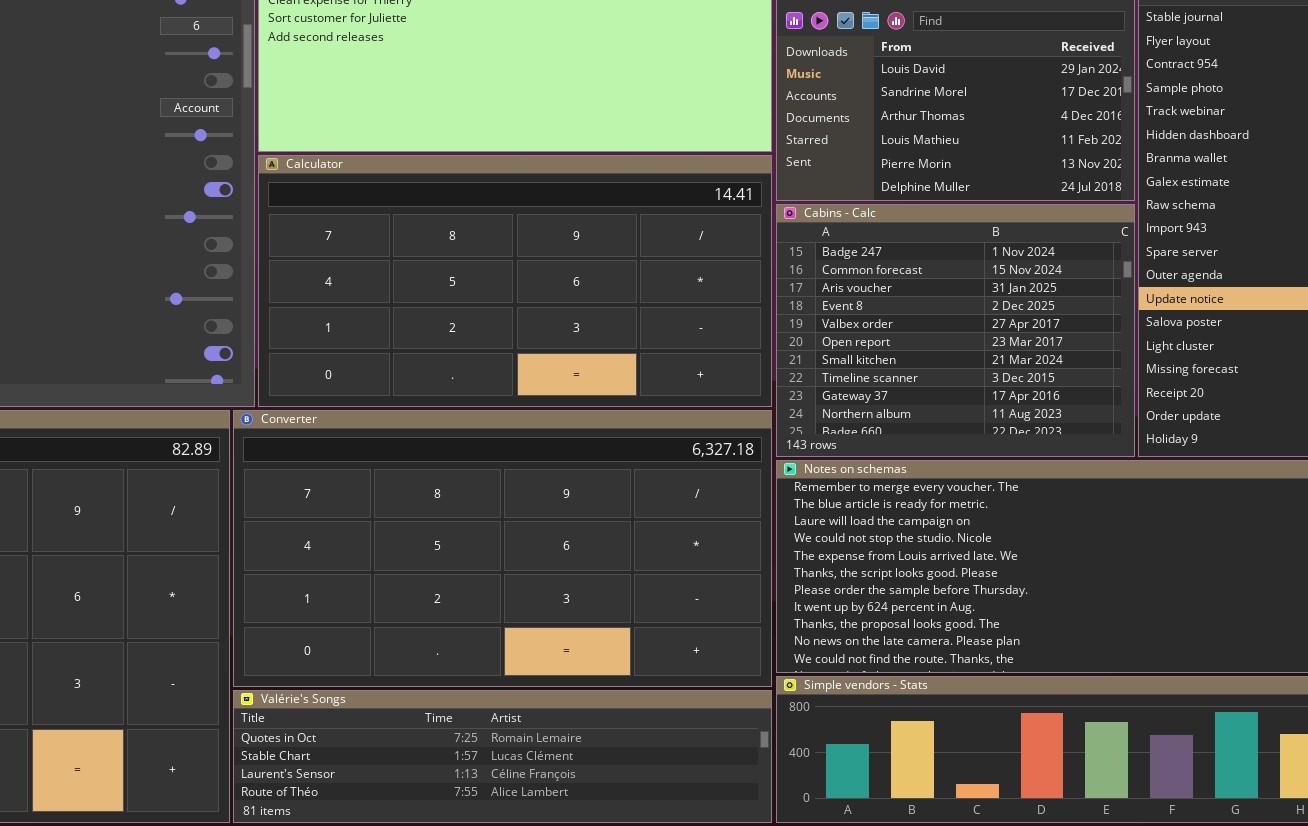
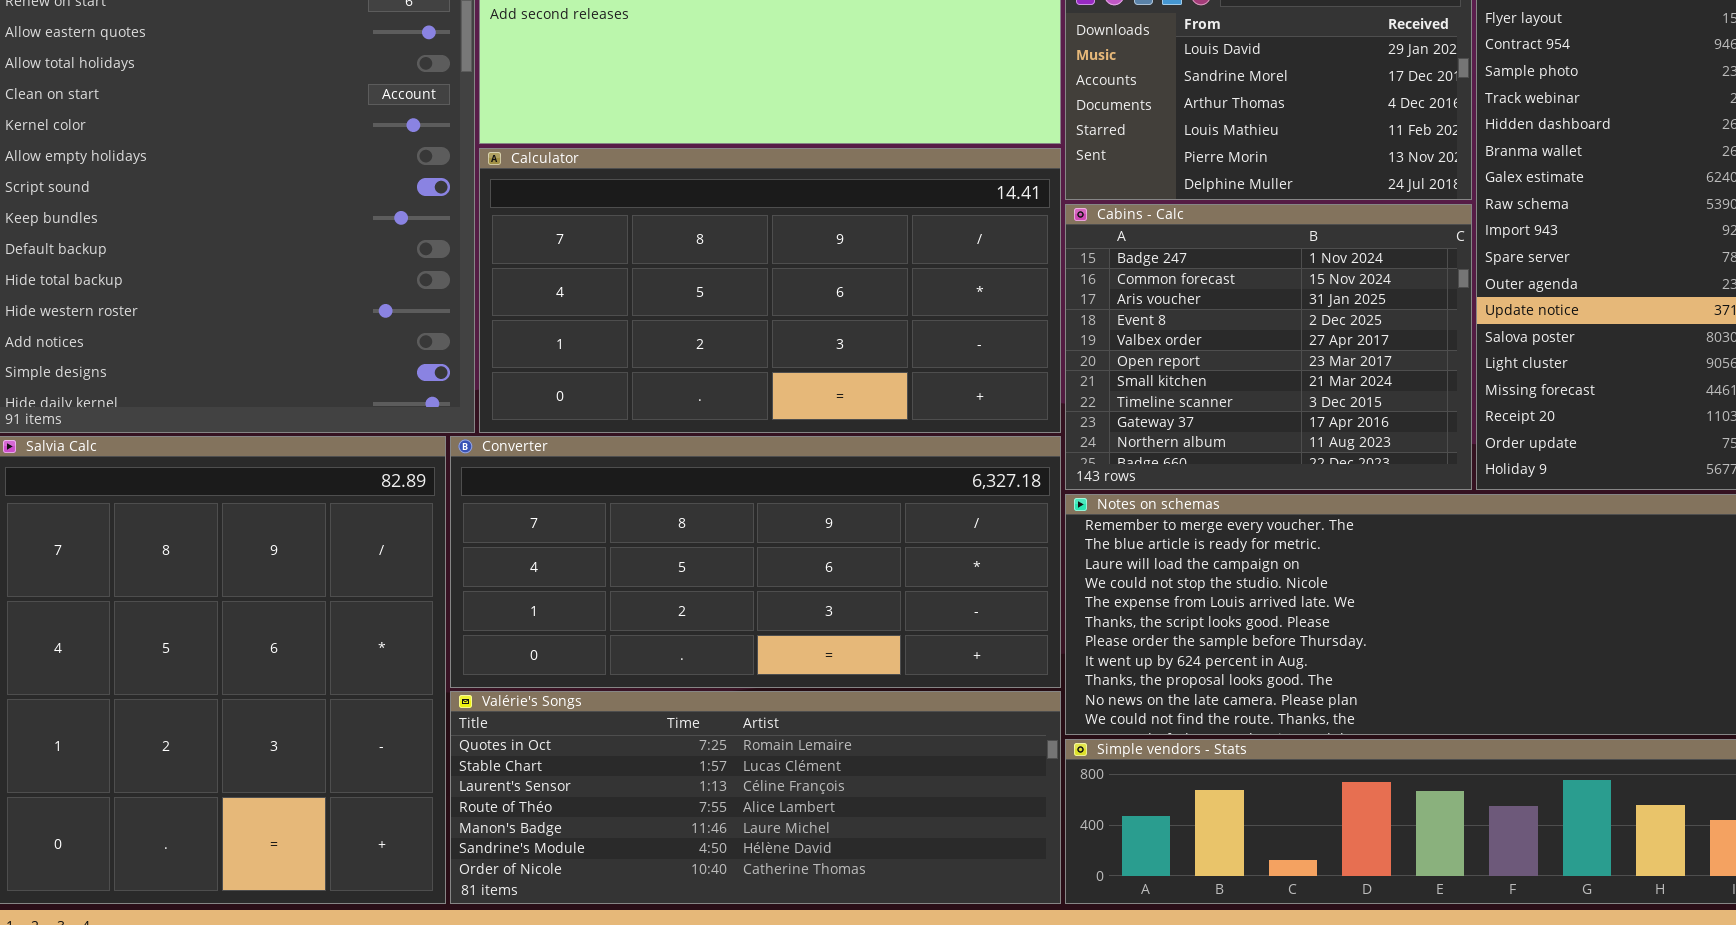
Converter: [233,410,772,687] -> [450,436,1061,688], resized
Valérie's Songs: [233,690,772,823] -> [450,691,1061,904], resized

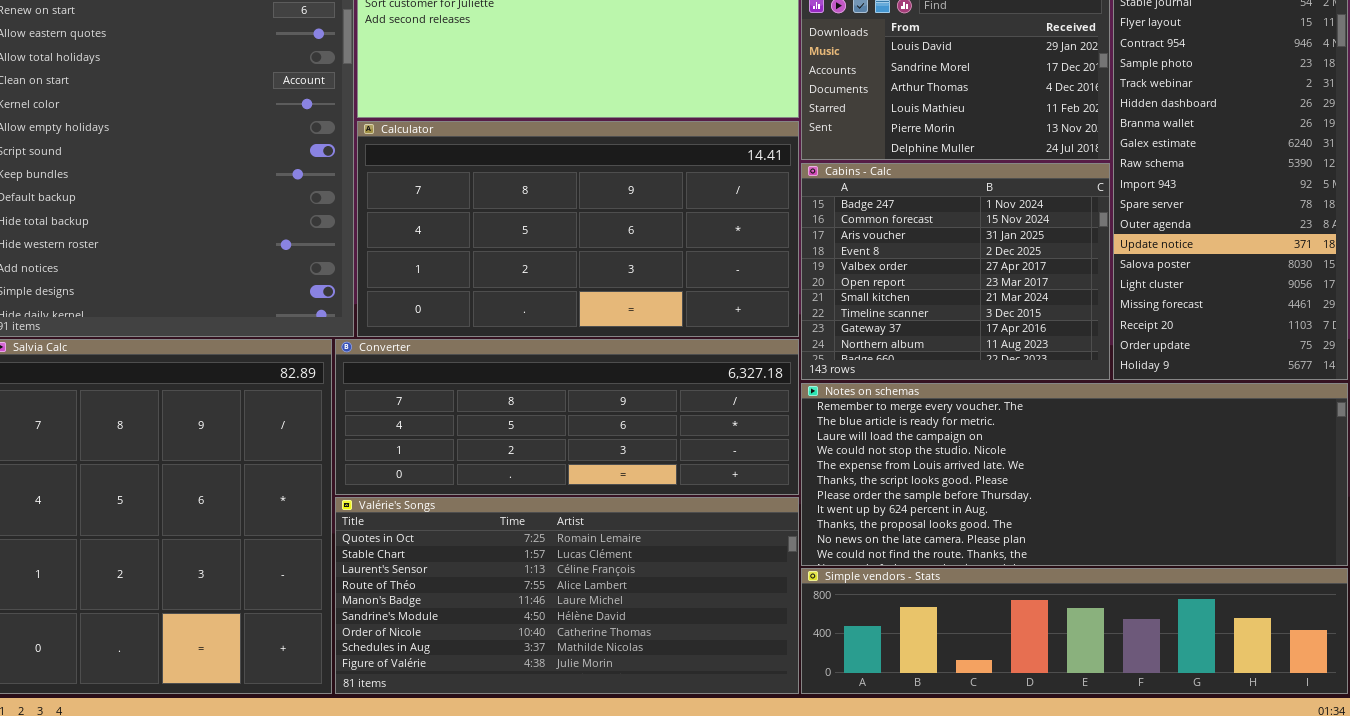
Converter: [450,436,1061,688] -> [335,339,799,495], resized
Valérie's Songs: [450,691,1061,904] -> [335,497,799,694], resized

